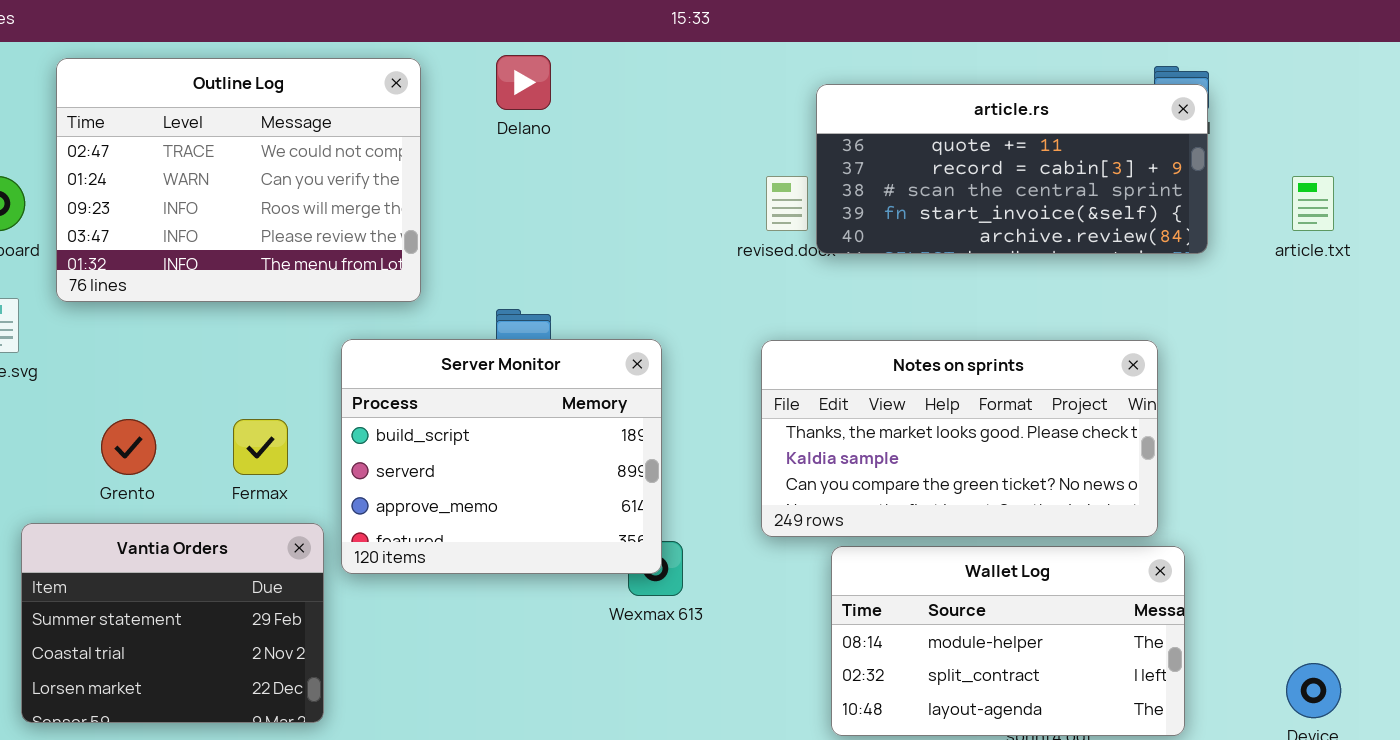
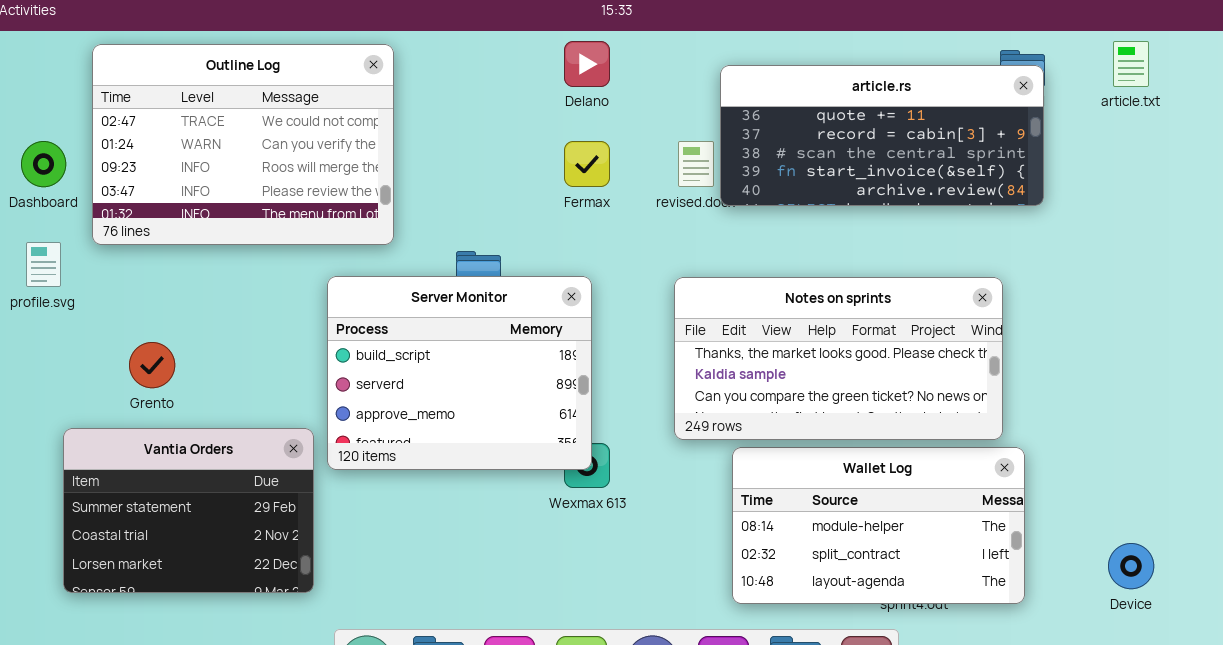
Delano: [496,55,551,110] -> [564,41,610,87], moved
article.txt: [1292,176,1334,231] -> [1113,41,1149,87], moved
Fermax: [233,419,288,475] -> [564,141,610,187], moved

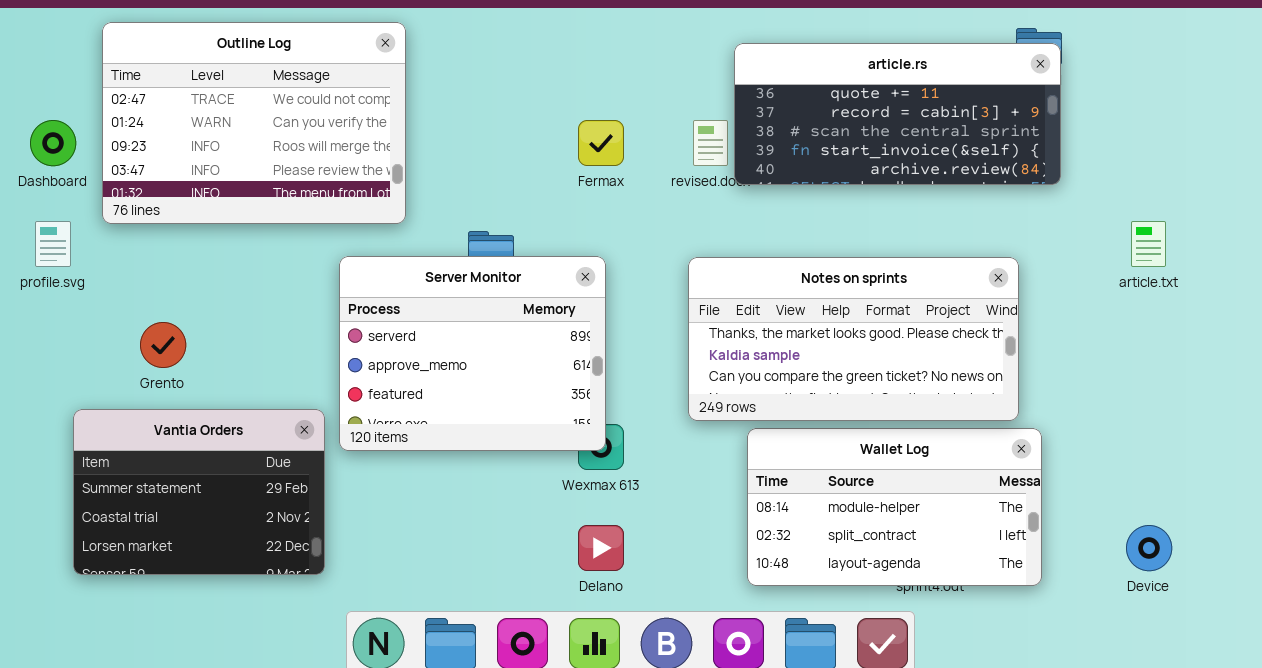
Delano: [564,41,610,87] -> [578,525,624,571], moved
article.txt: [1113,41,1149,87] -> [1131,221,1166,267], moved
Server Monitor: [327,276,592,470] -> [339,256,606,451], scrolled down 1 row

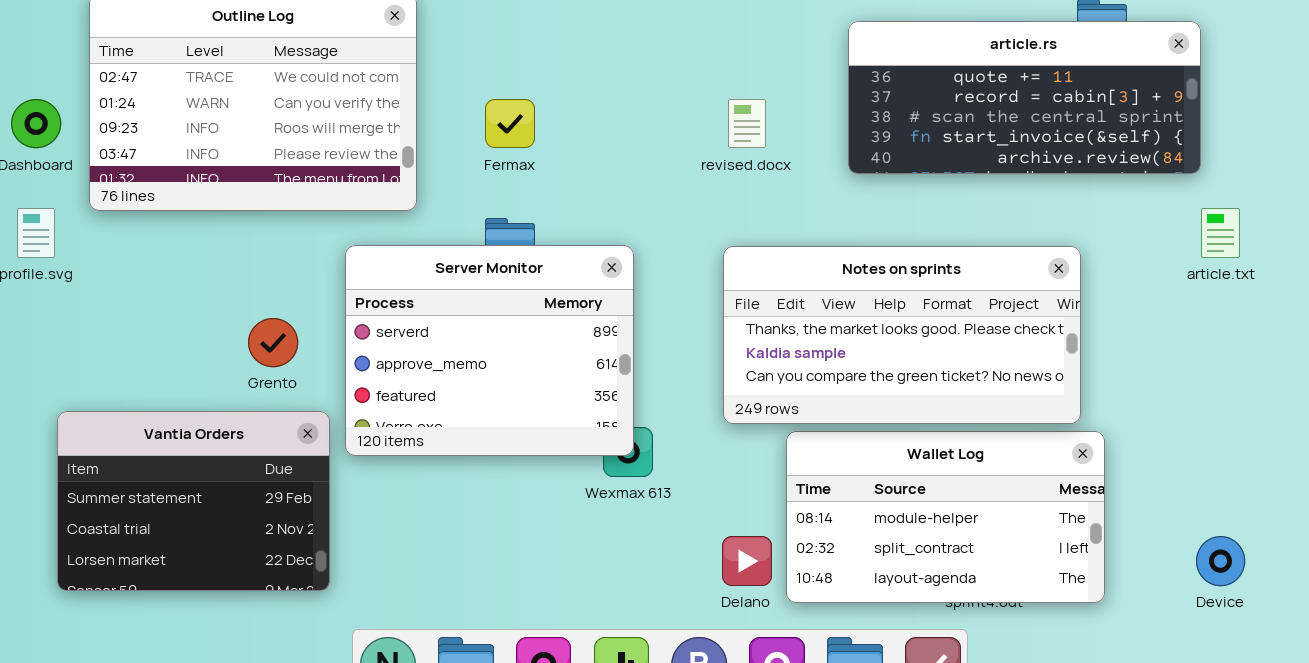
article.rs: [734,43,1061,185] -> [848,21,1201,174], moved
Fermax: [578,120,624,166] -> [485,99,535,148], moved
Grento: [140,322,186,368] -> [248,318,298,367], moved
Delano: [578,525,624,571] -> [722,536,772,586], moved

